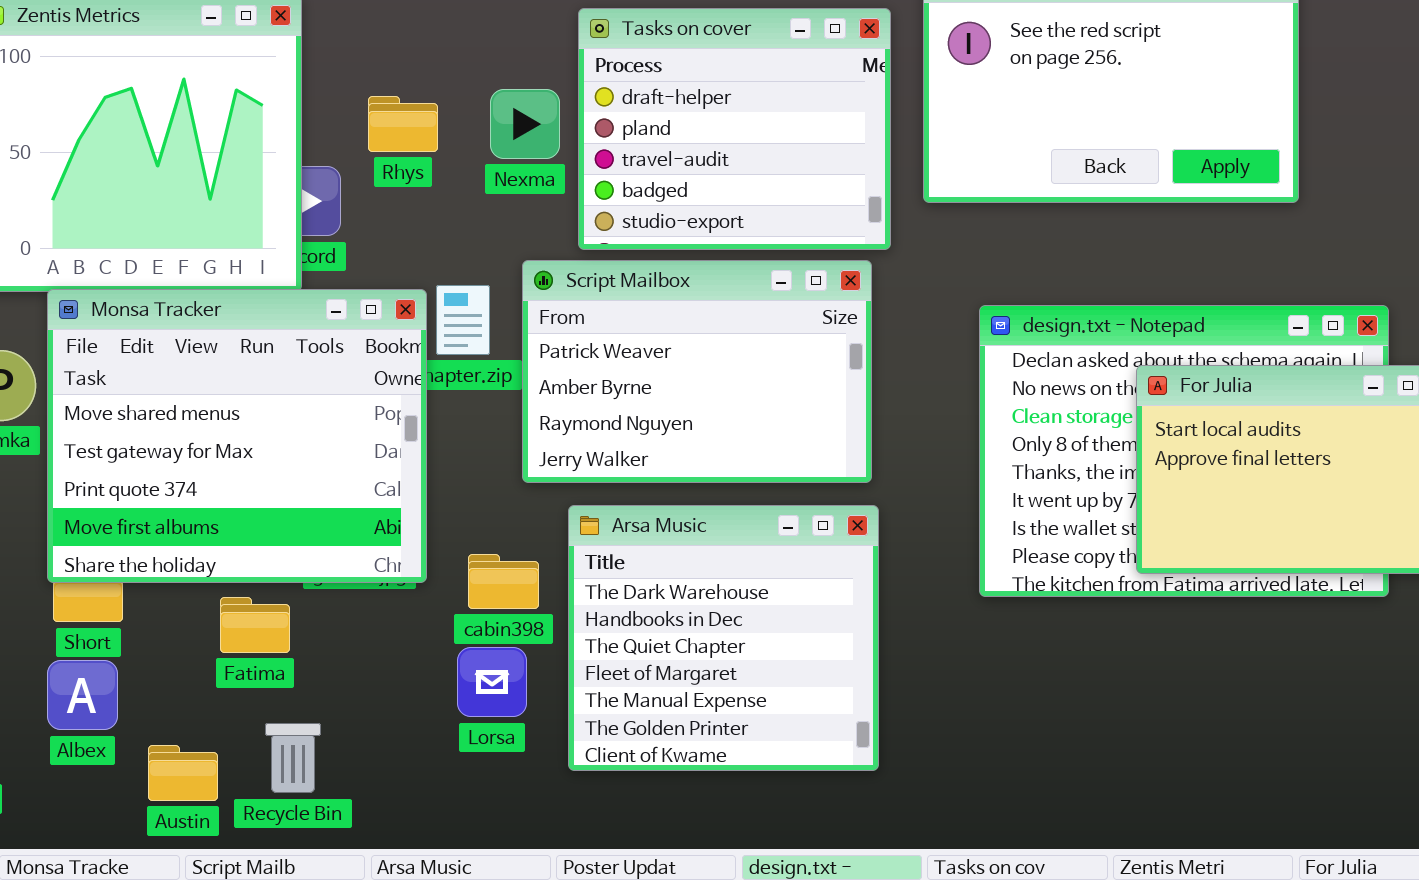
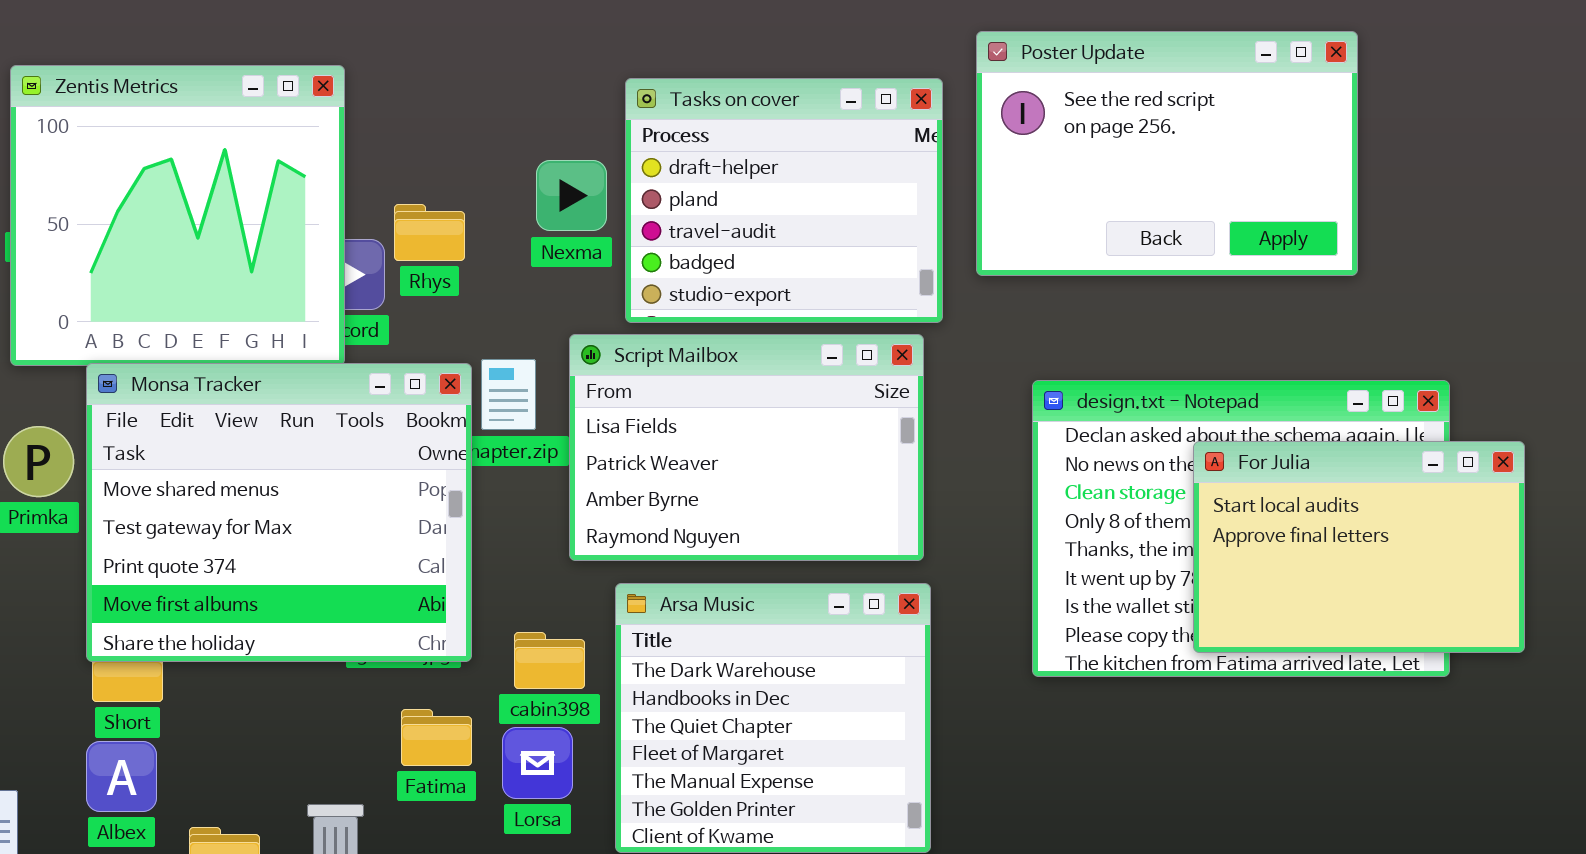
Rhys: [368,96,438,152] -> [394,204,465,261], moved
Script Mailbox: [522,260,872,483] -> [569,334,924,561], scrolled up 1 row
Fatima: [220,597,290,653] -> [401,709,472,766], moved

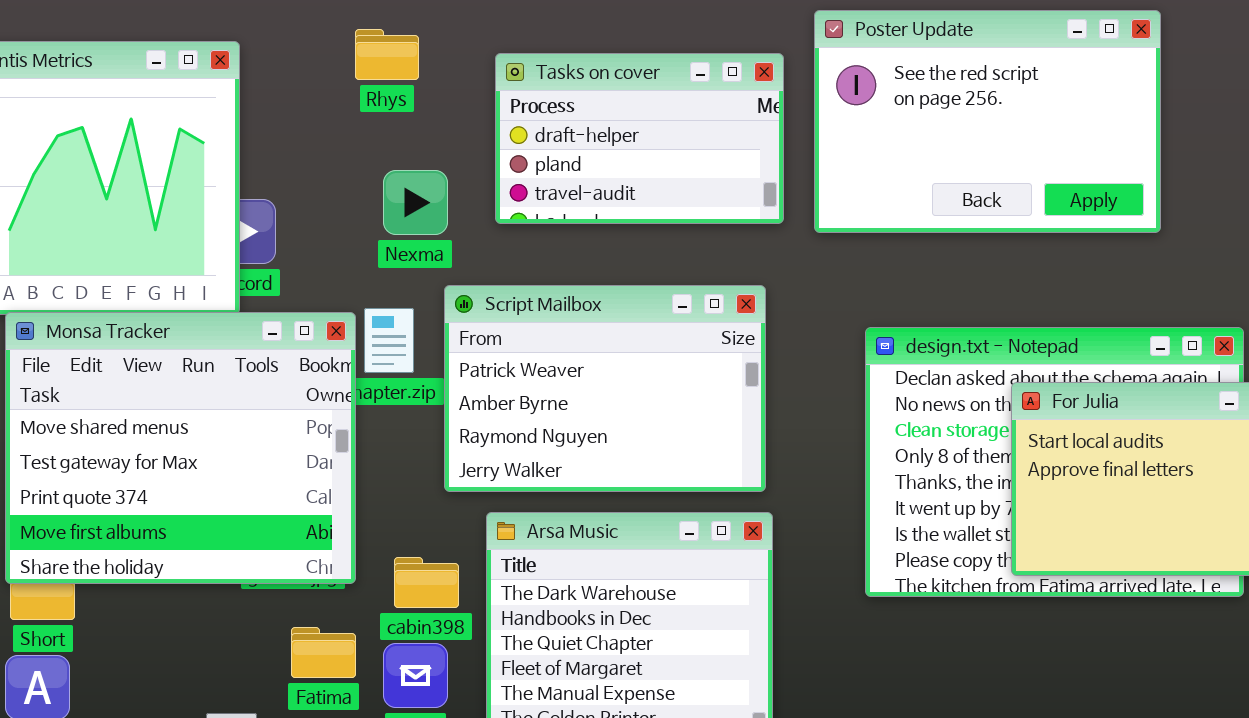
Tasks on cover: [625,78,943,323] -> [495,53,784,224], resized
Nexma: [536,160,607,231] -> [383,170,448,235], moved
Rhys: [394,204,465,261] -> [355,29,419,80], moved
Script Mailbox: [569,334,924,561] -> [444,285,766,492], scrolled down 1 row

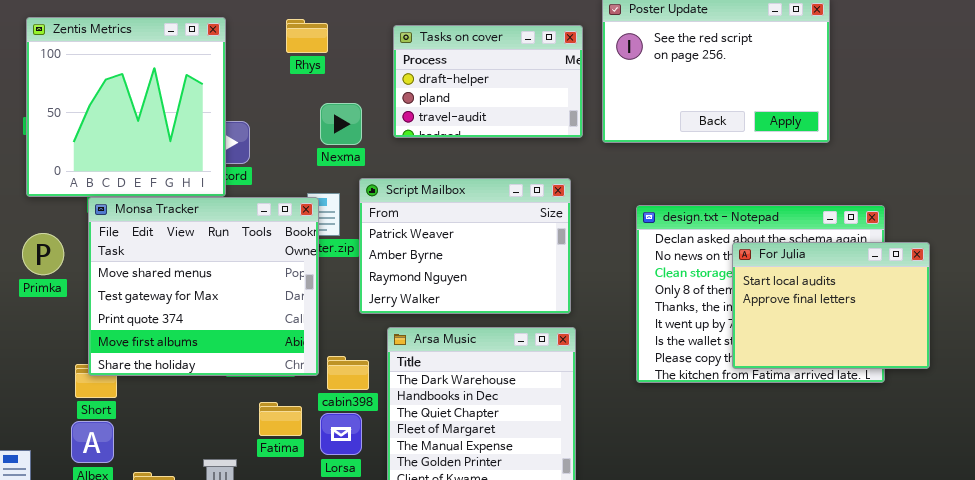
Rhys: [355,29,419,80] -> [286,19,328,53], moved
Monsa Tracker: [5,312,356,584] -> [88,197,319,376], moved

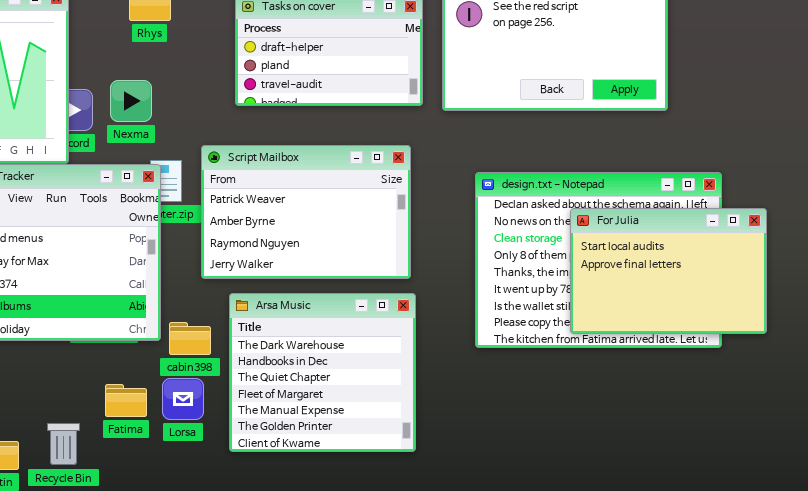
Nexma: [320,103,362,145] -> [110,80,152,122], moved
Fatima: [259,402,302,436] -> [105,384,147,417], moved

